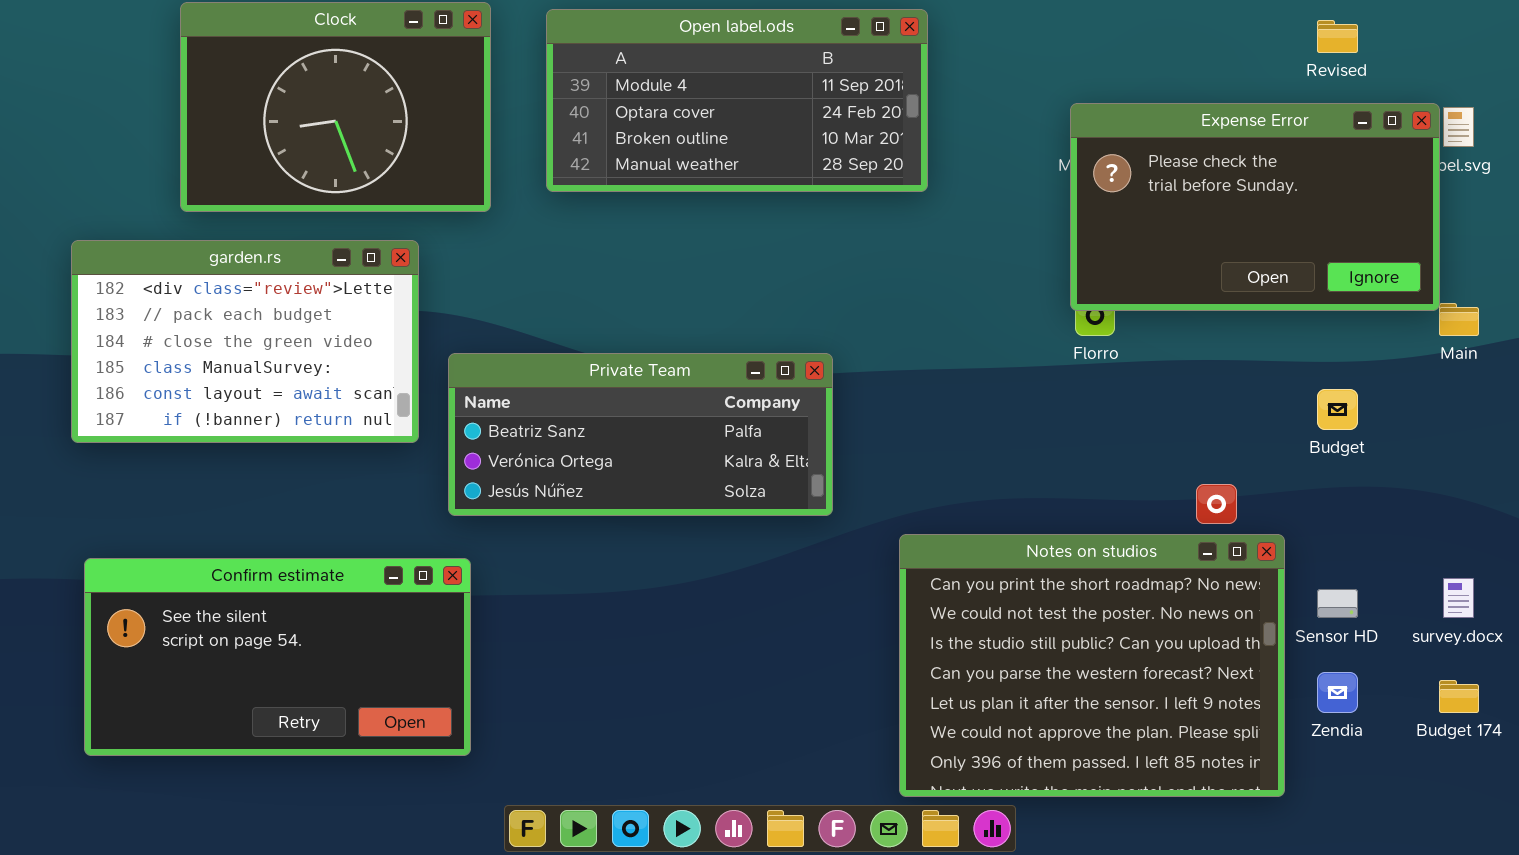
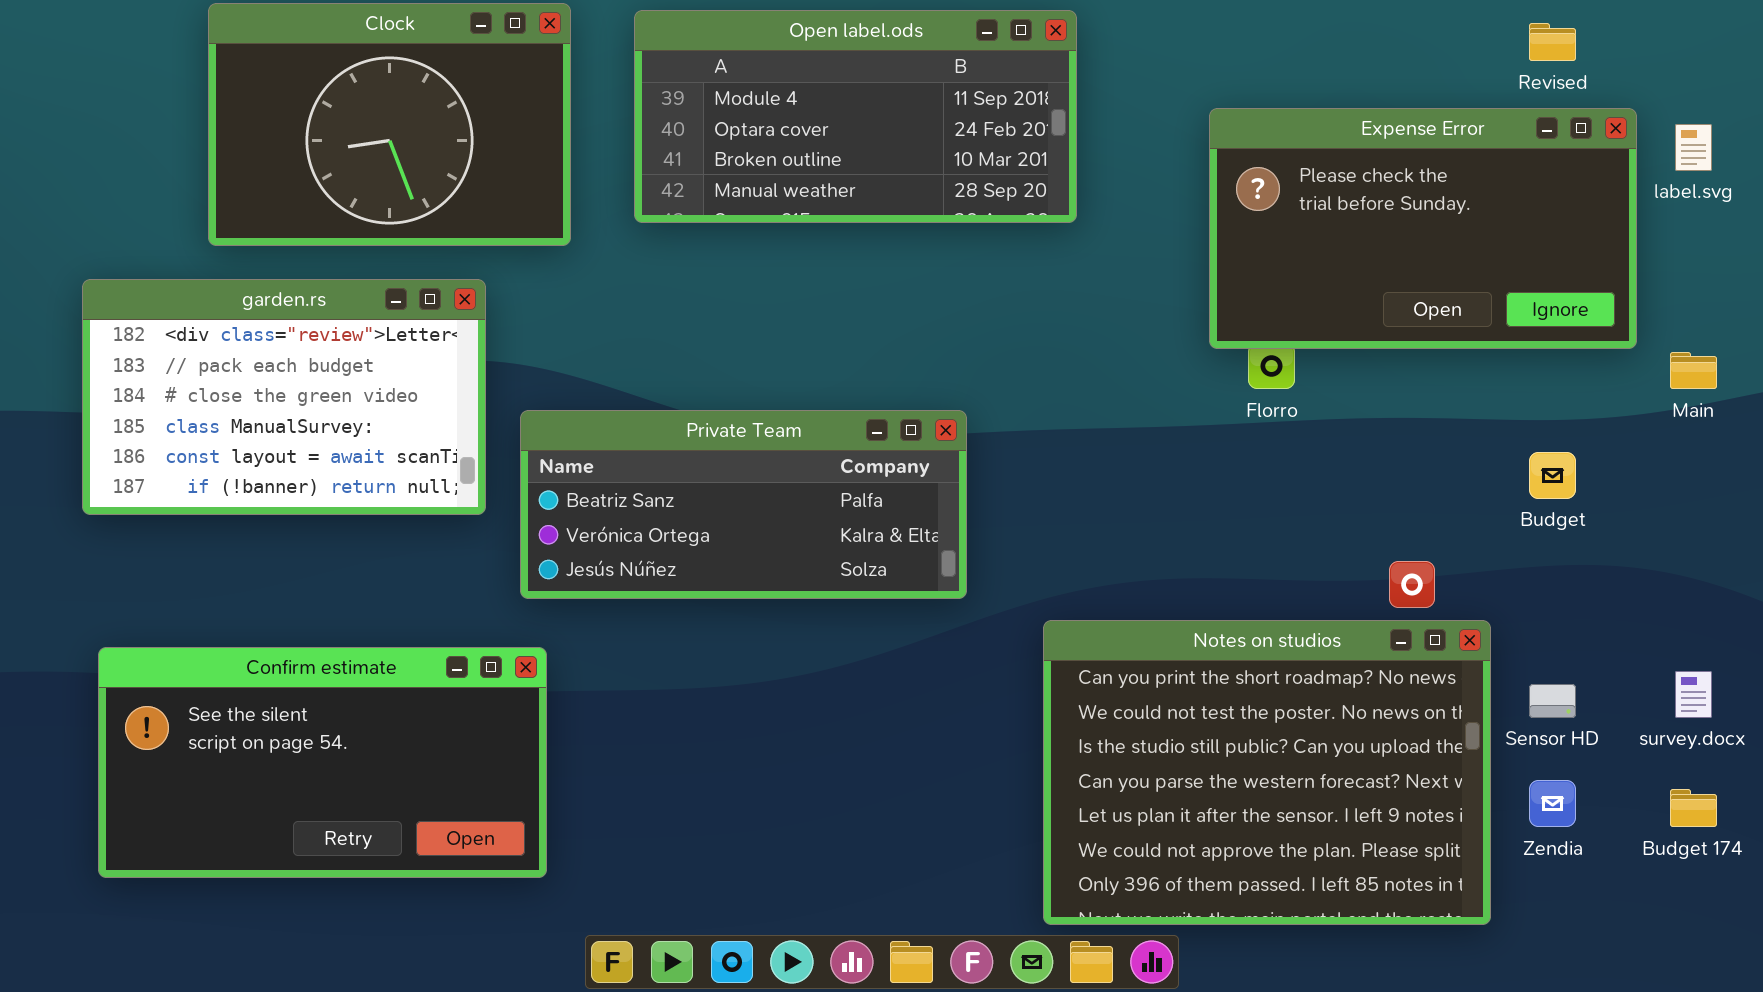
Expense Error: [1070,103,1440,311] -> [1209,108,1637,349], moved

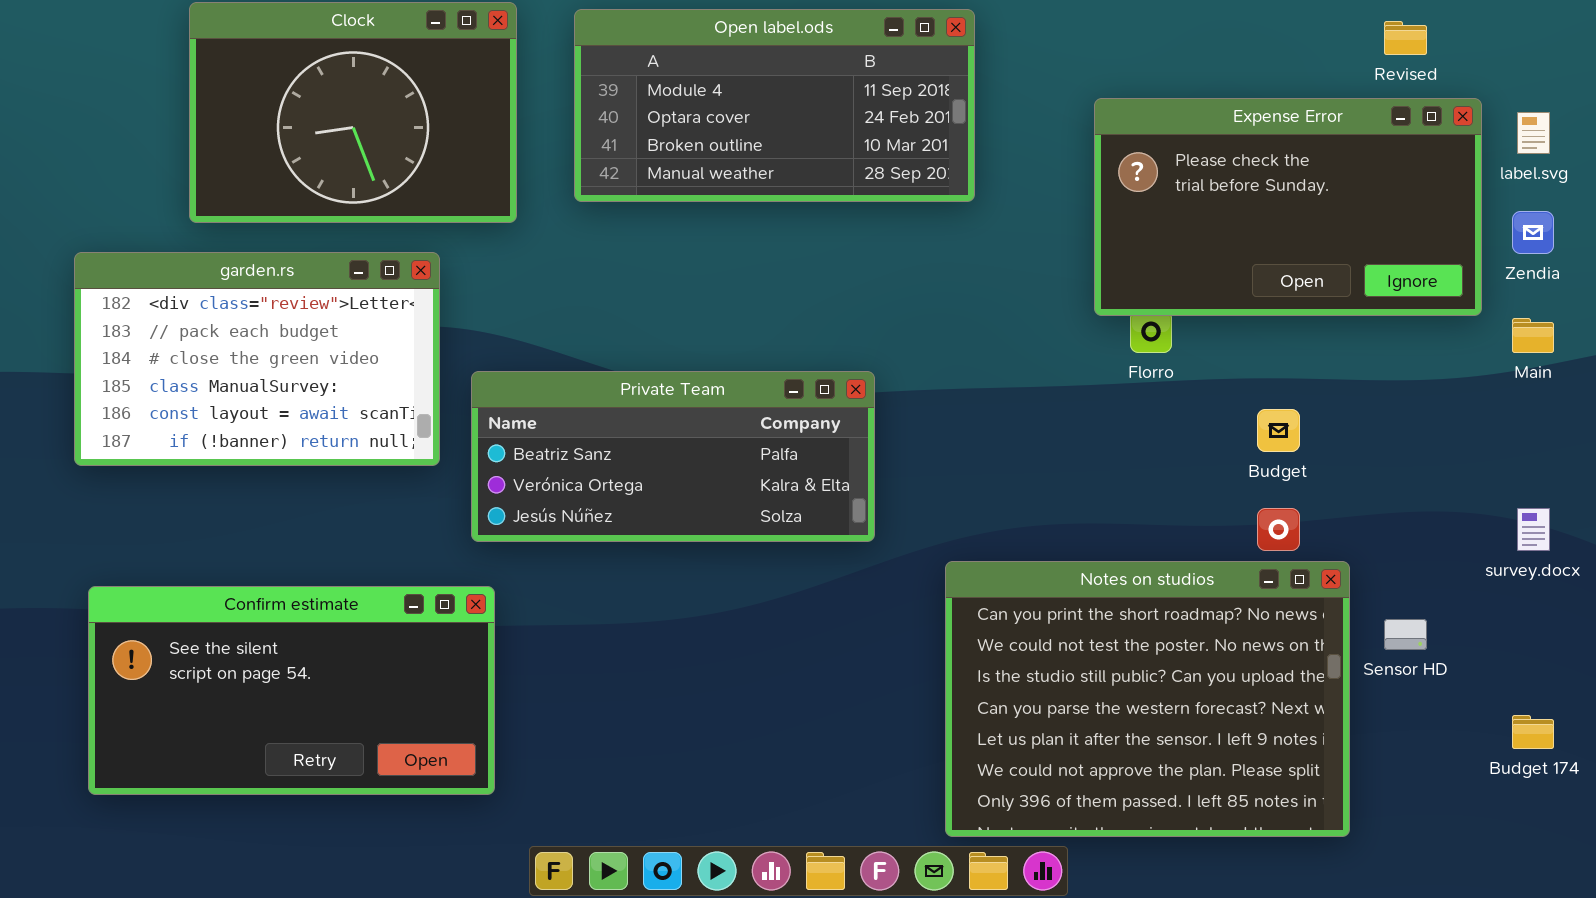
Budget: [1529,452,1576,499] -> [1257,409,1300,452], moved
survey.docx: [1675,671,1712,718] -> [1517,508,1550,551], moved
Zendia: [1529,780,1576,827] -> [1512,211,1554,254], moved

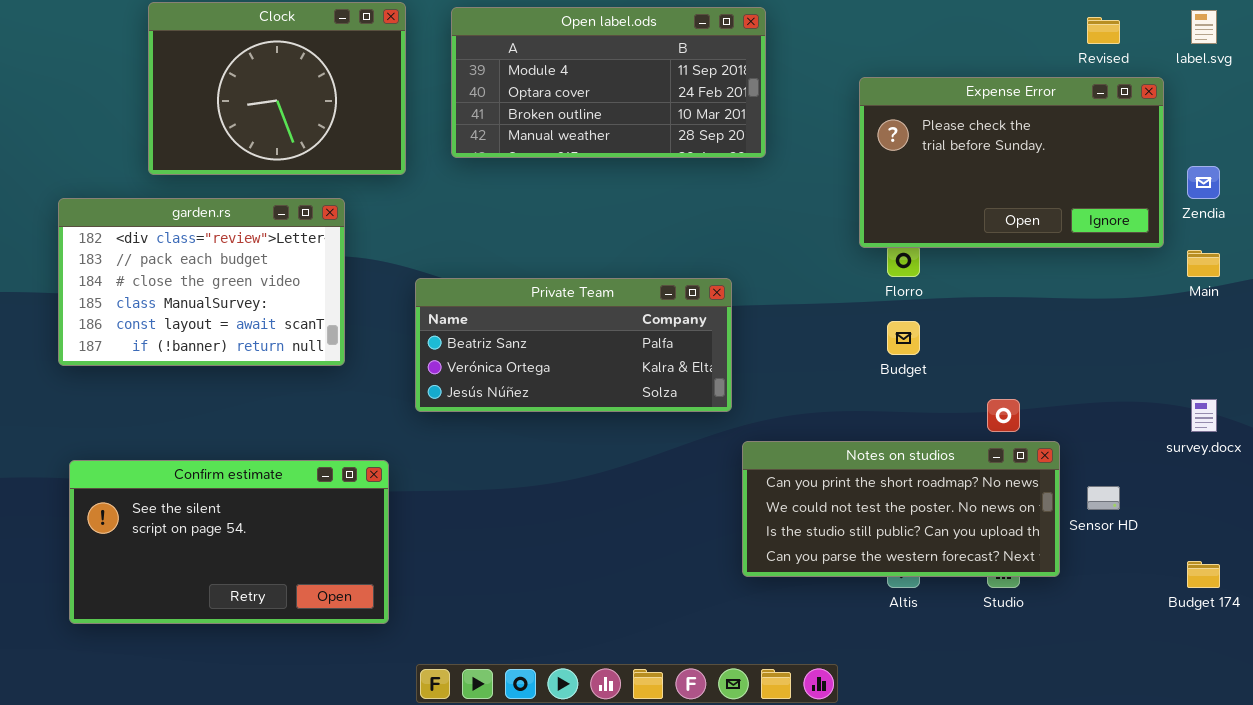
label.svg: [1517,112,1550,154] -> [1191,10,1217,44], moved
Private Team: [471,371,875,542] -> [415,278,732,412], moved
Budget: [1257,409,1300,452] -> [887,321,920,355], moved
Notes on studios: [945,561,1350,837] -> [742,441,1060,577], resized

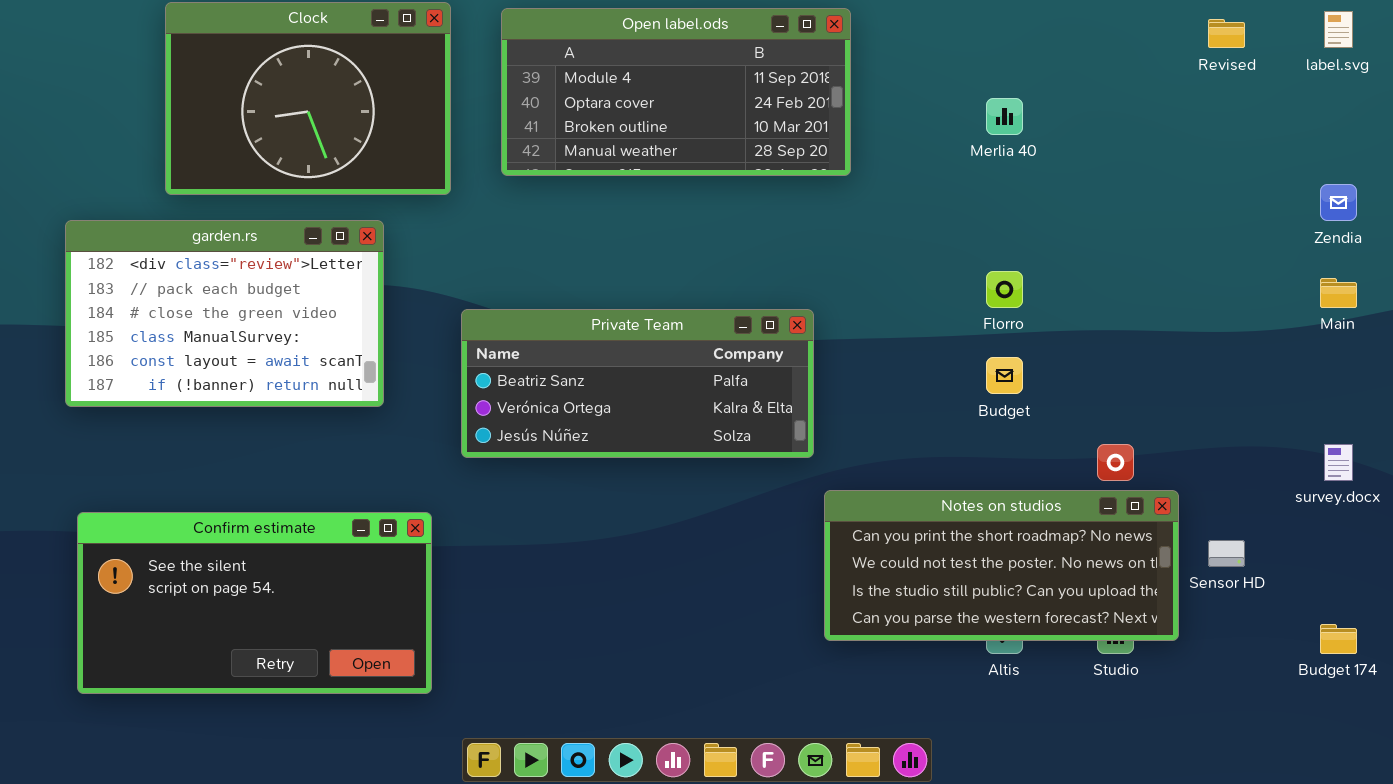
Expense Error: [859,77,1164,248] -> none, closed

